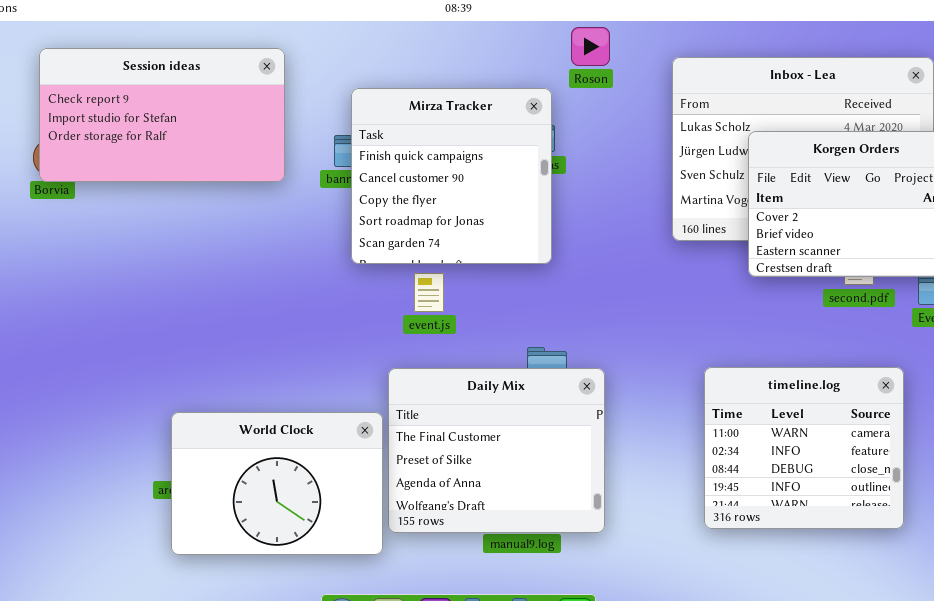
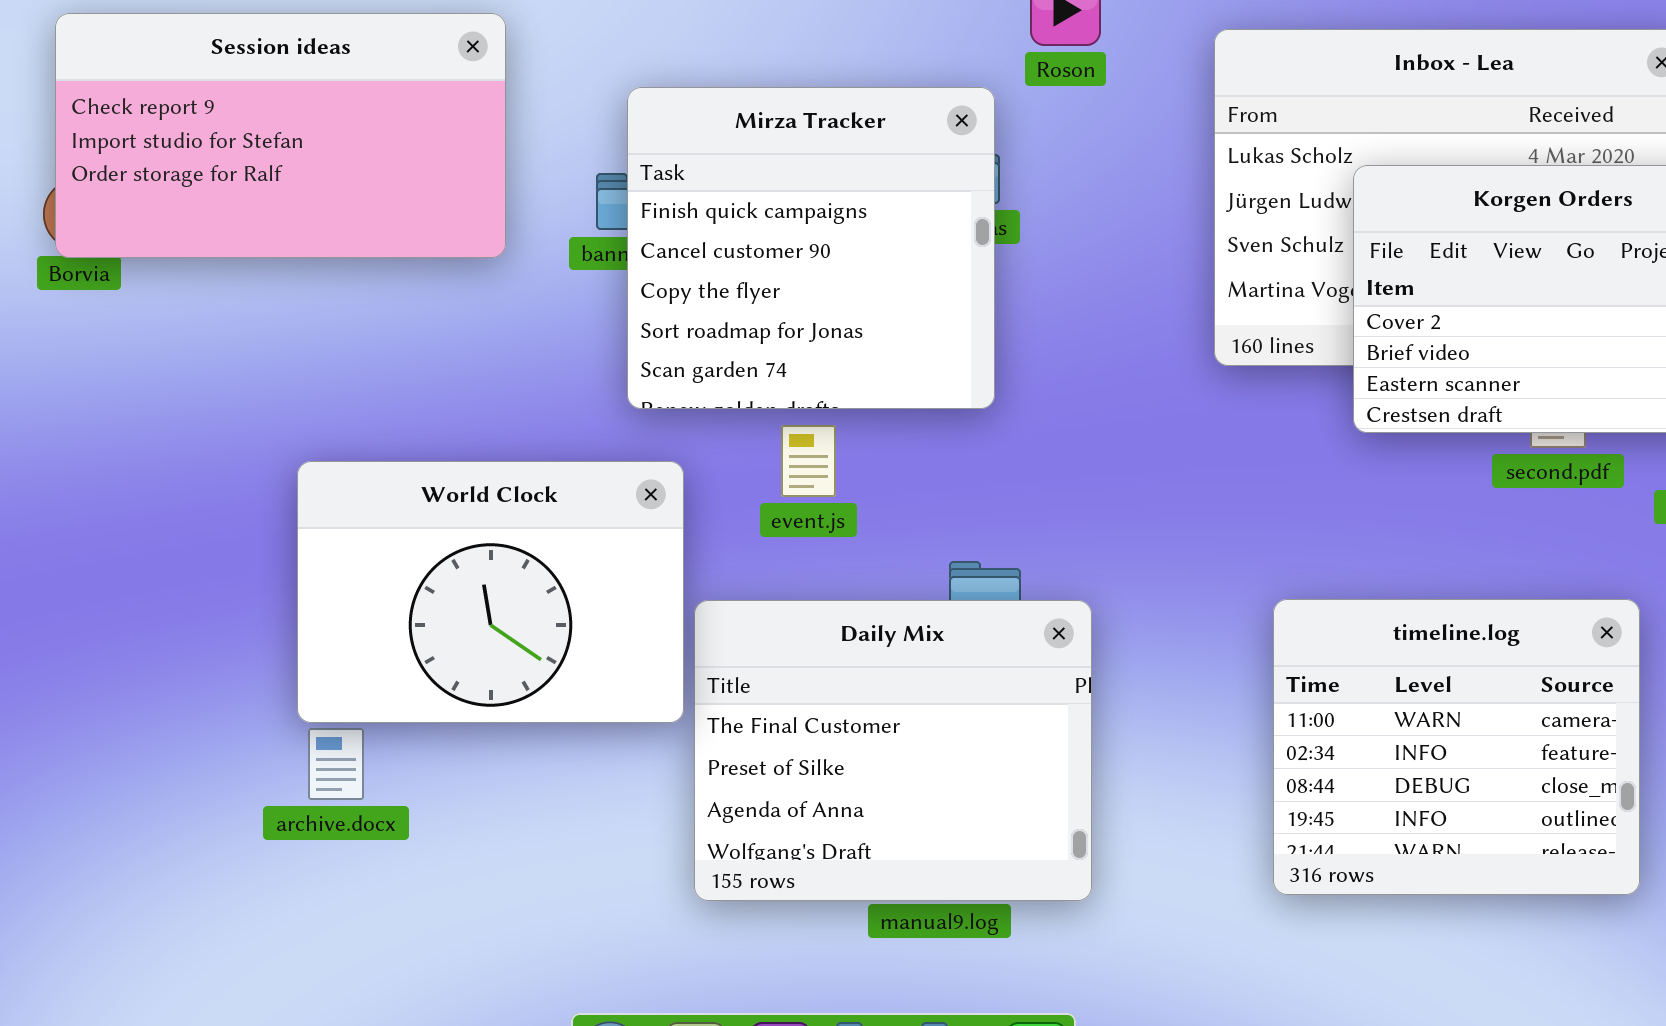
event.js: [414,273,444,312] -> [781,425,836,497], moved
World Clock: [171,412,383,555] -> [297,461,684,723], moved

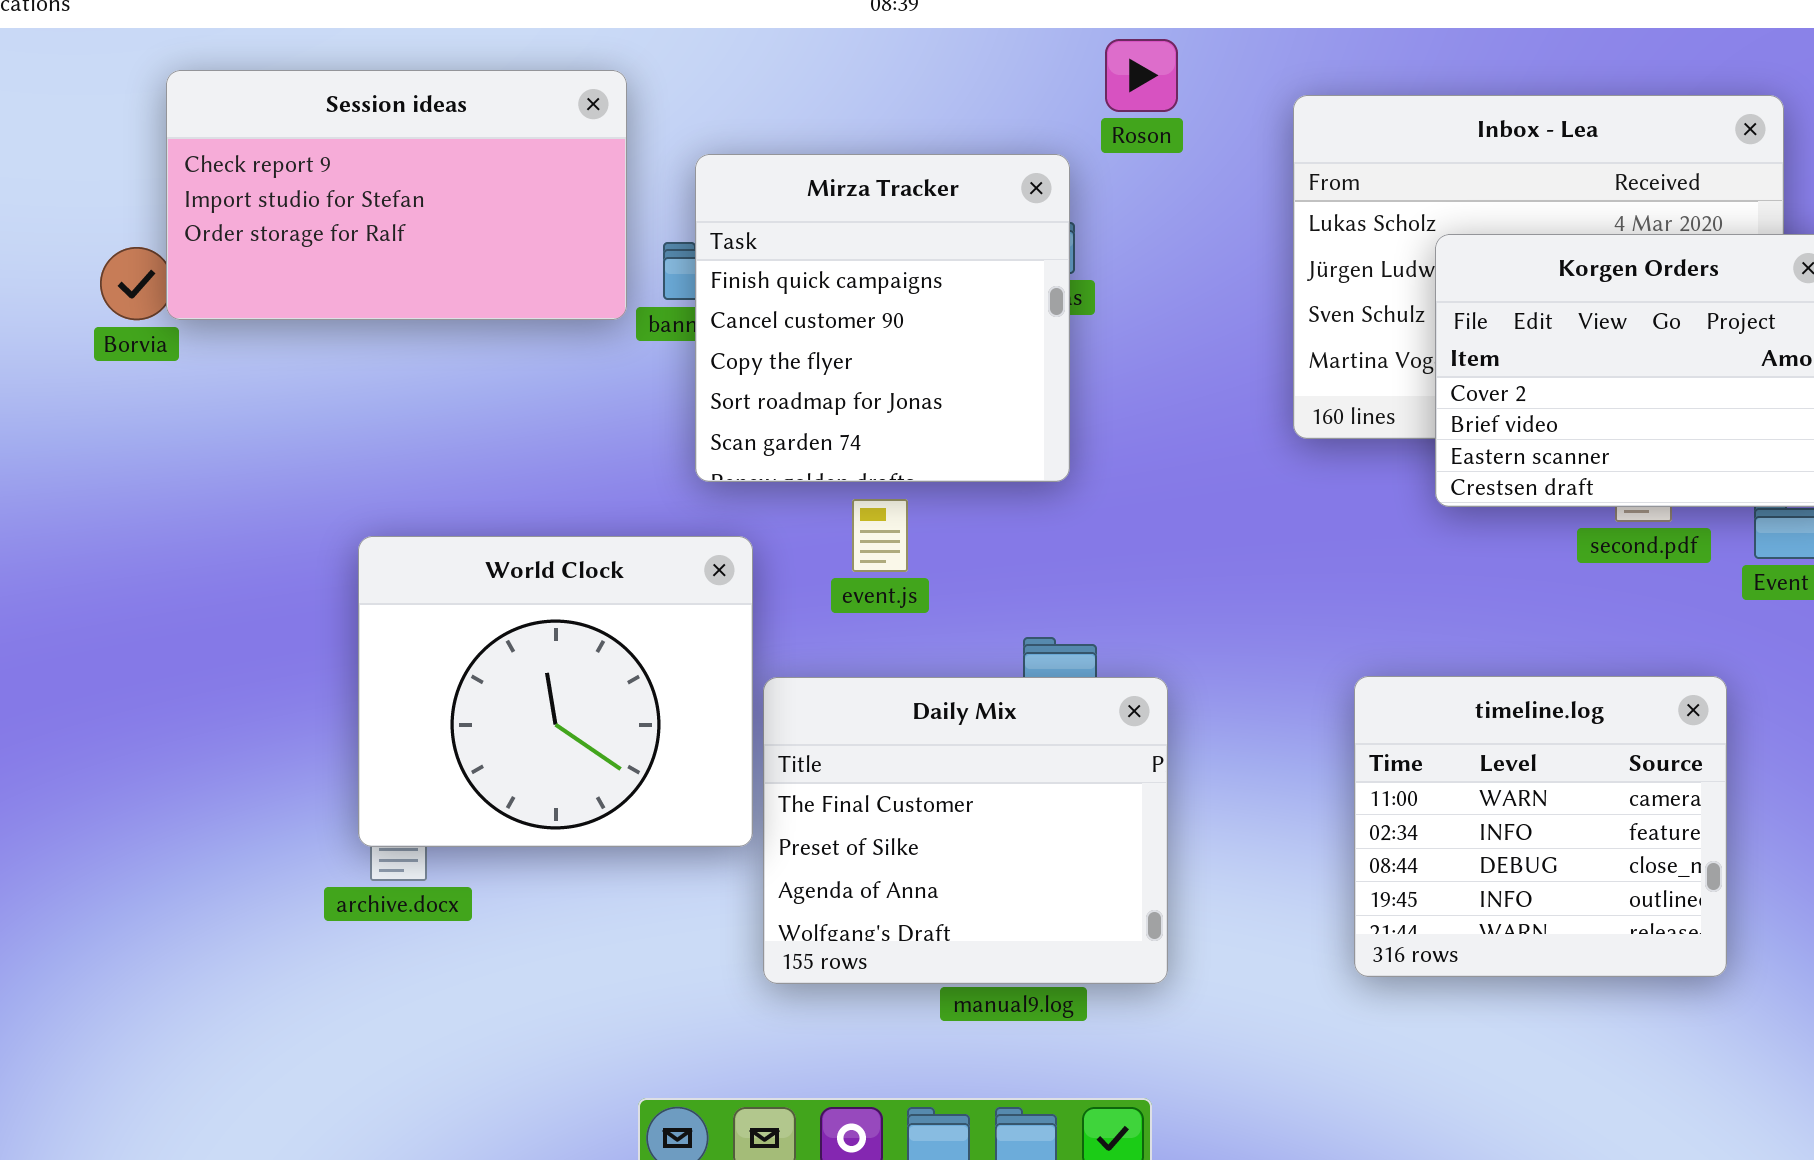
Session ideas: [55,13,506,258] -> [166,70,627,320], moved
World Clock: [297,461,684,723] -> [358,536,753,847], resized

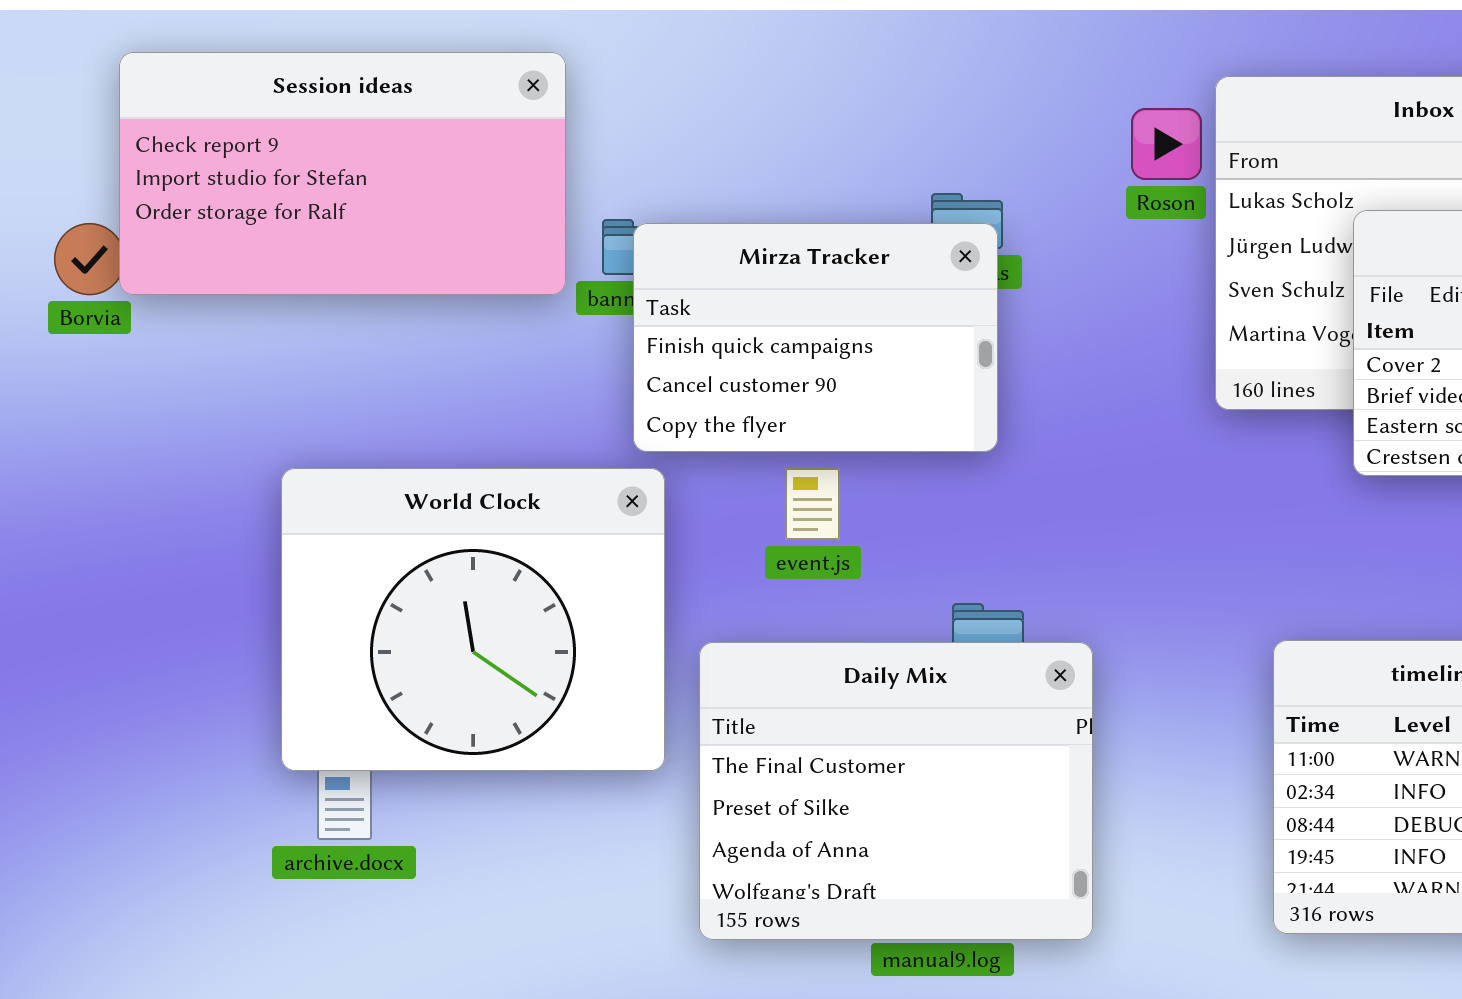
Roson: [1105,39,1178,112] -> [1131,108,1202,180], moved
Mirza Tracker: [695,154,1070,482] -> [633,223,998,452], resized
World Clock: [358,536,753,847] -> [281,468,665,771], moved

